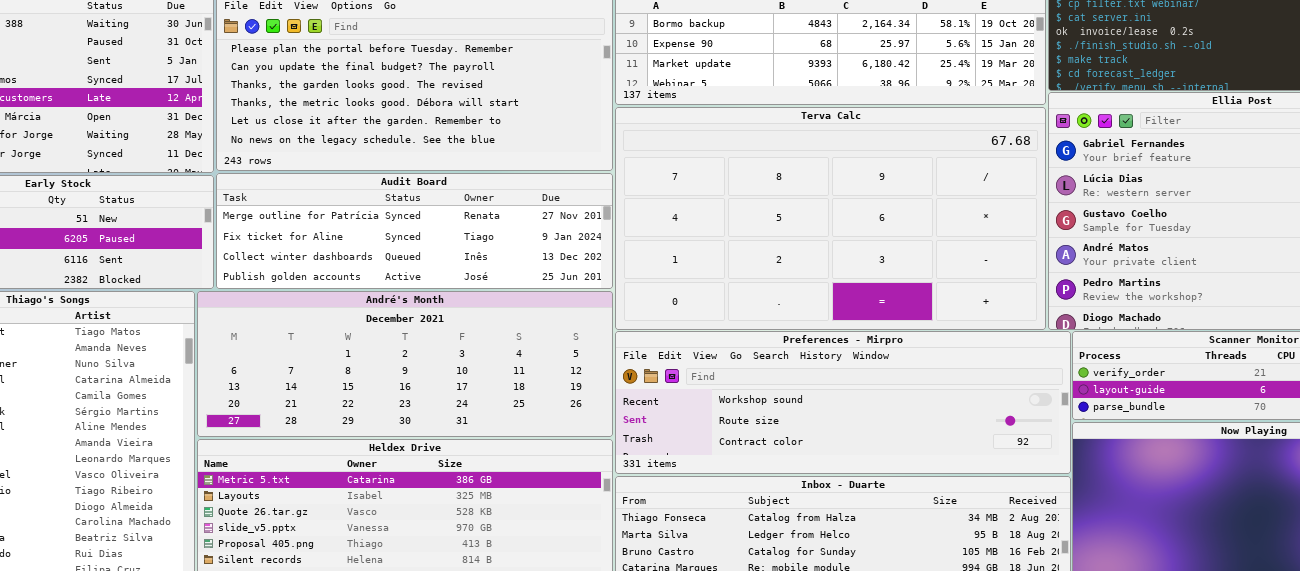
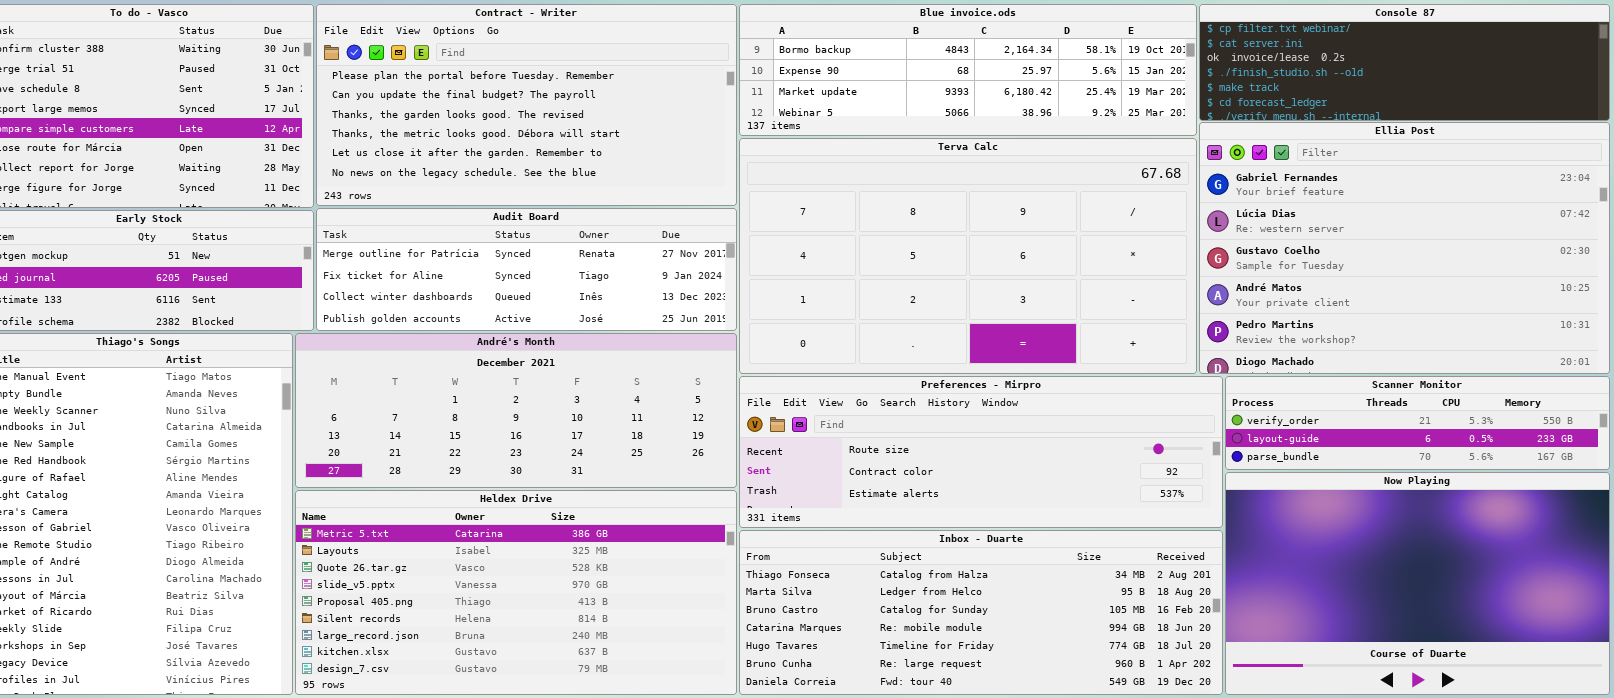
Preferences - Mirpro: [615,331,1071,474] -> [739,376,1223,528], scrolled down 1 row

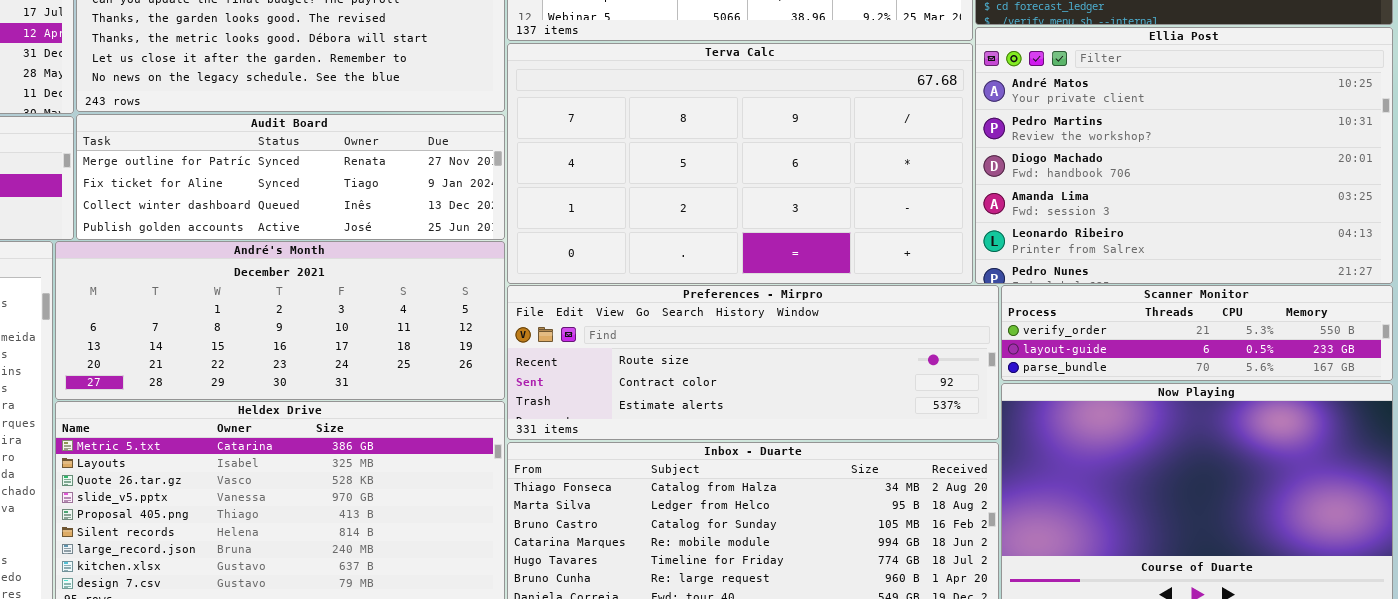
Ellia Post: [1199,122,1610,374] -> [975,27,1393,284], scrolled down 3 rows

